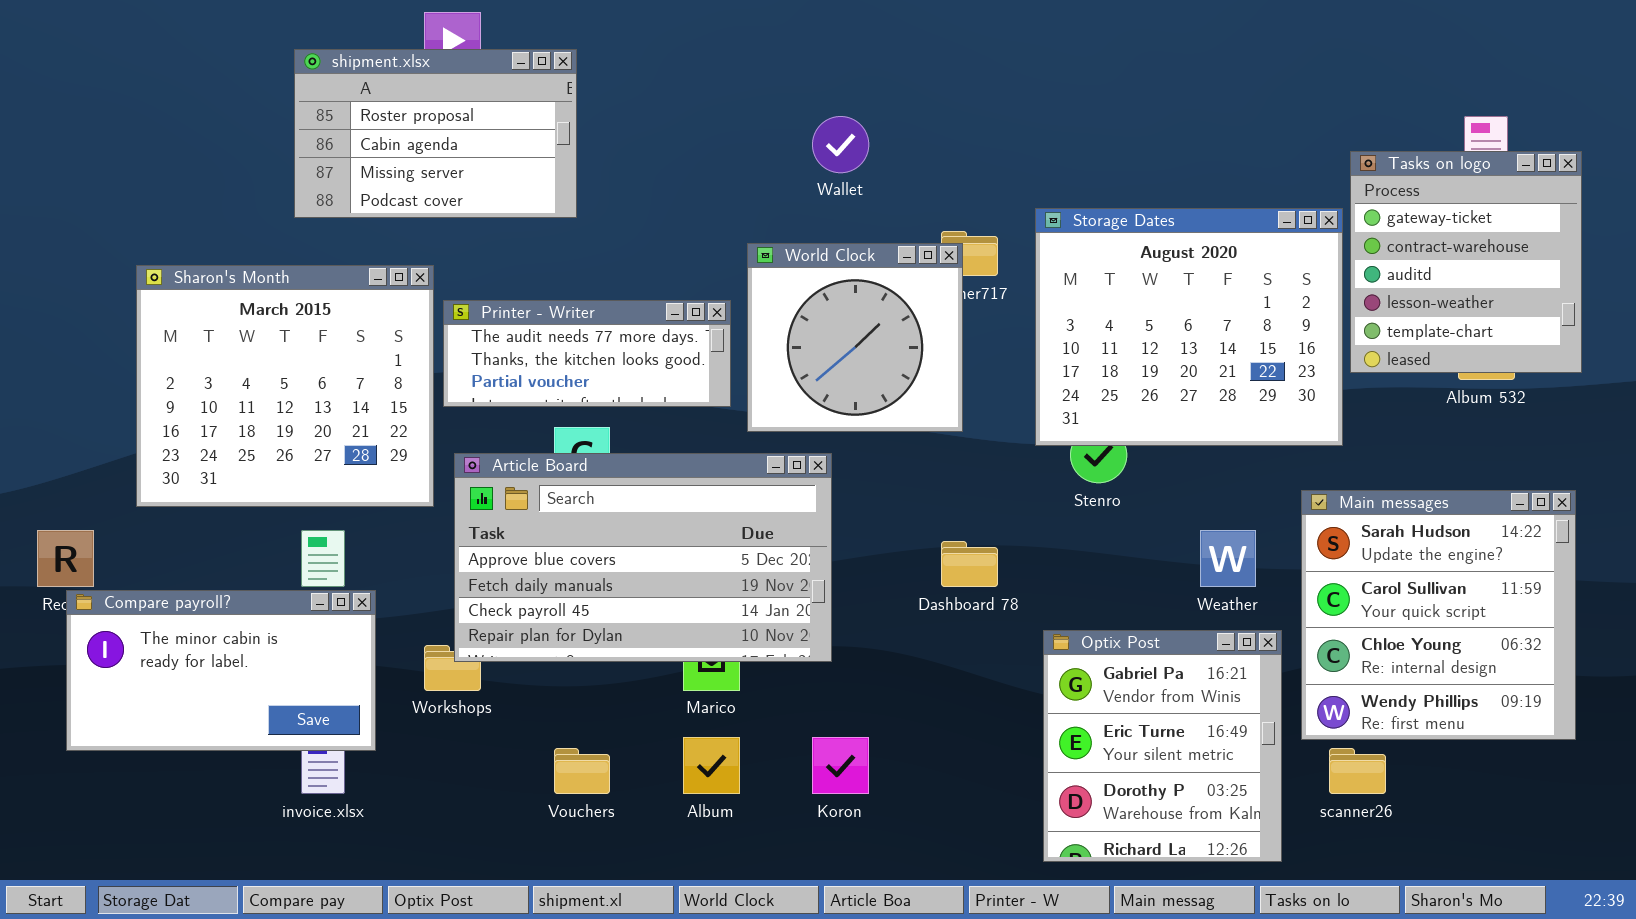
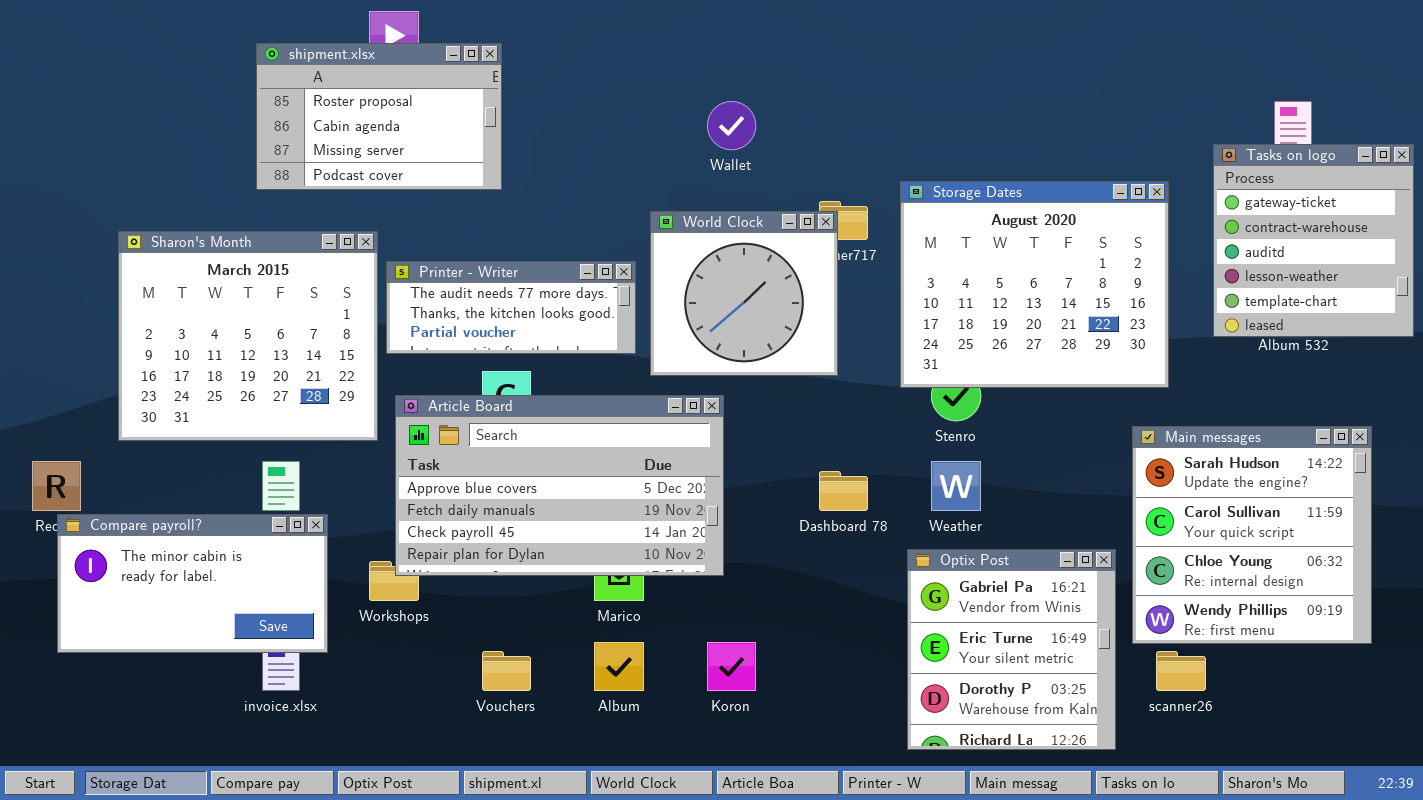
Tasks on logo: [1350,151,1582,373] -> [1213,144,1414,337], moved
Weather: [1200,530,1256,587] -> [931,461,981,511], moved

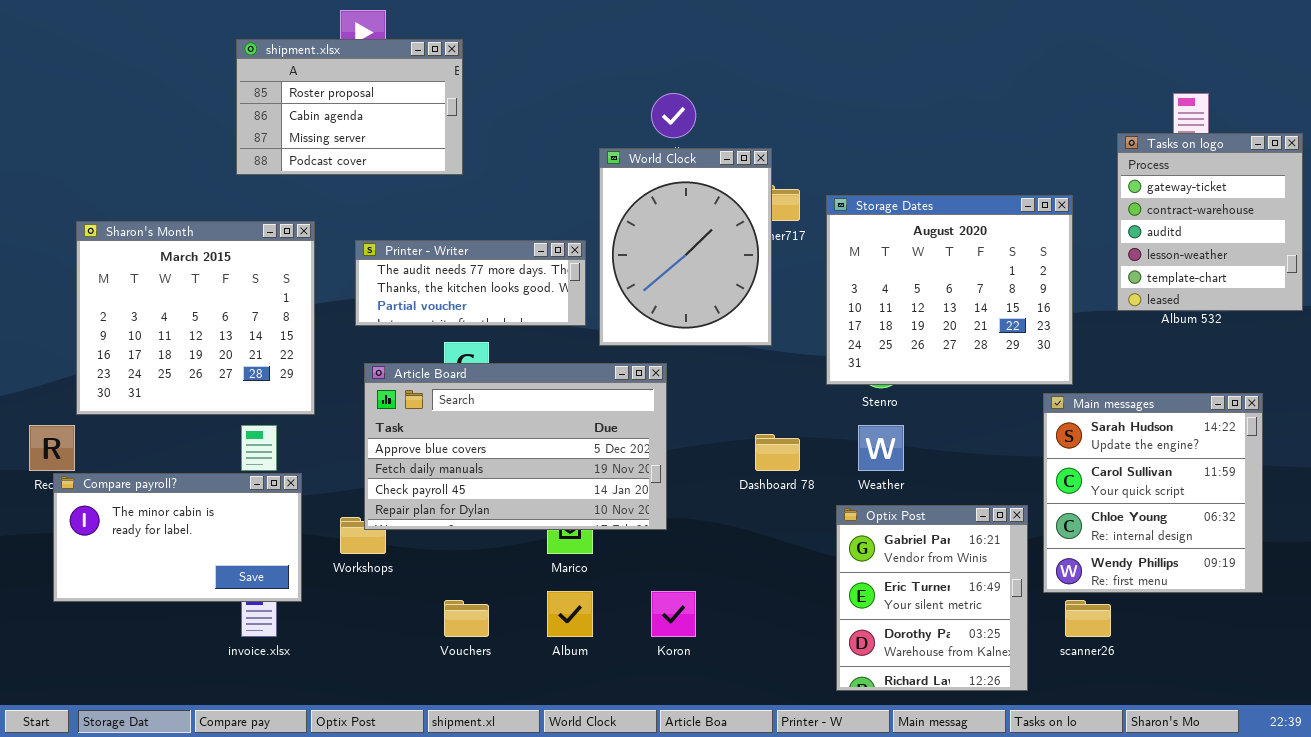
Storage Dates: [900,181,1169,388] -> [826,195,1073,385], moved
World Clock: [650,211,838,376] -> [599,148,772,346], resized
Sharon's Month: [118,231,378,441] -> [76,221,315,415], moved

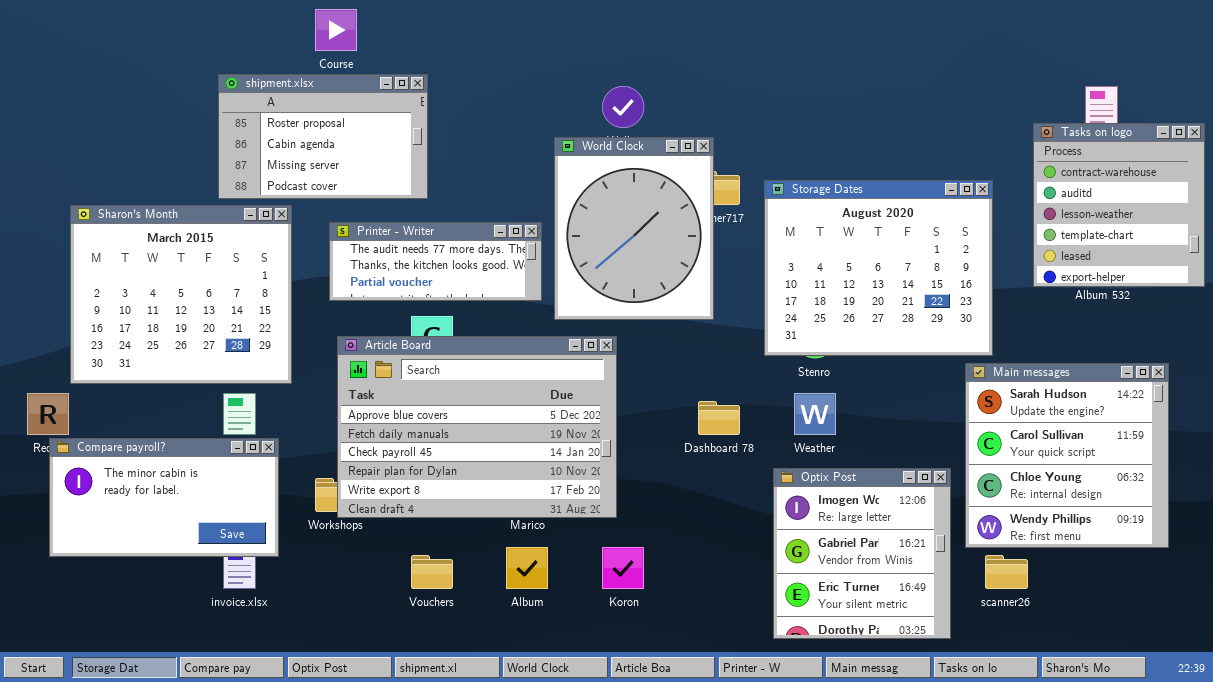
shipment.xlsx: [236,39,463,175] -> [218,74,428,199], moved
Tasks on logo: [1117,133,1303,311] -> [1033,123,1205,287], scrolled down 1 row
Article Board: [364,363,667,530] -> [337,336,617,518], resized
Optix Post: [836,505,1028,691] -> [773,468,951,639], scrolled up 1 row

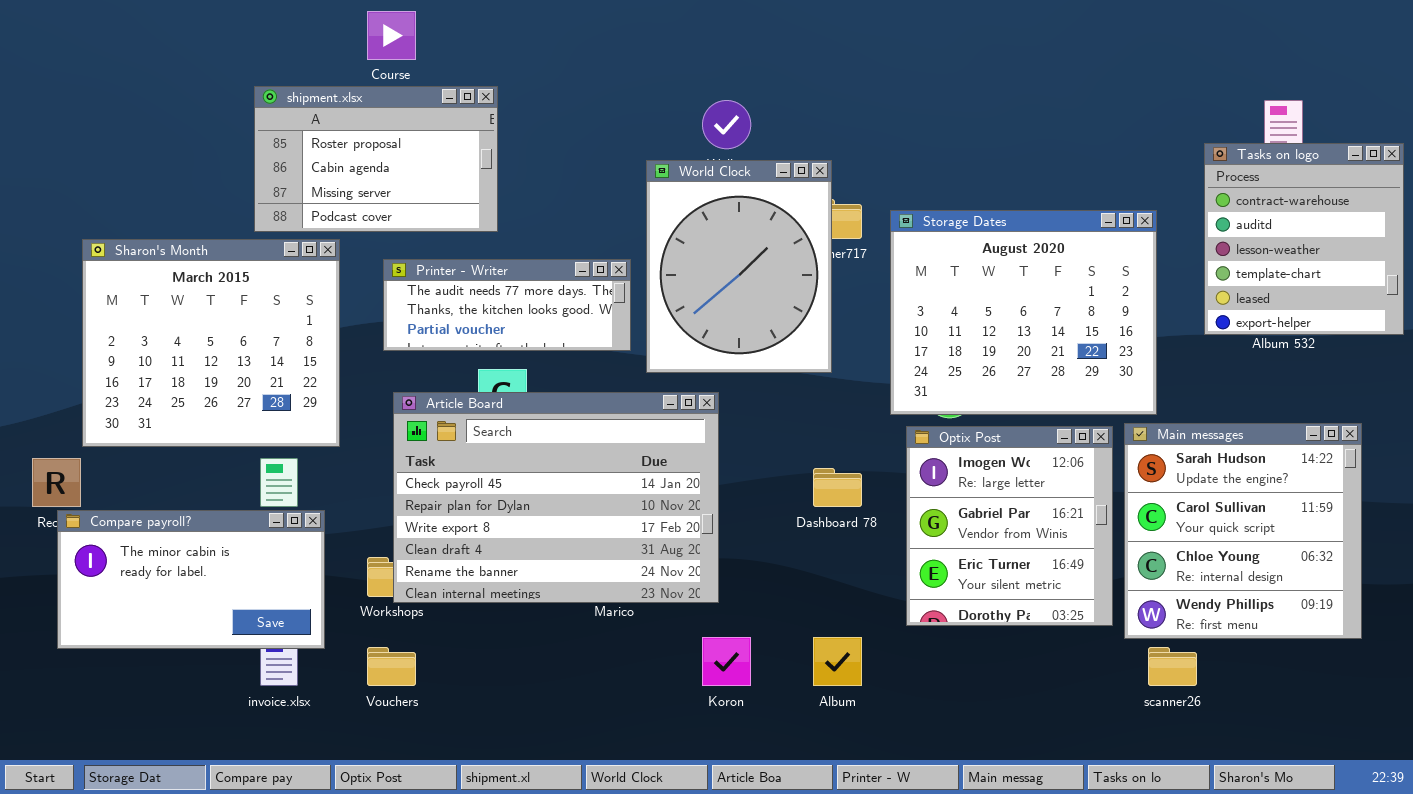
Article Board: [337,336,617,518] -> [393,392,719,603], scrolled down 2 rows
Optix Post: [773,468,951,639] -> [906,426,1113,626], moved
Album: [506,547,548,589] -> [813,637,862,686], moved
Vouchers: [411,555,453,589] -> [367,647,416,686], moved

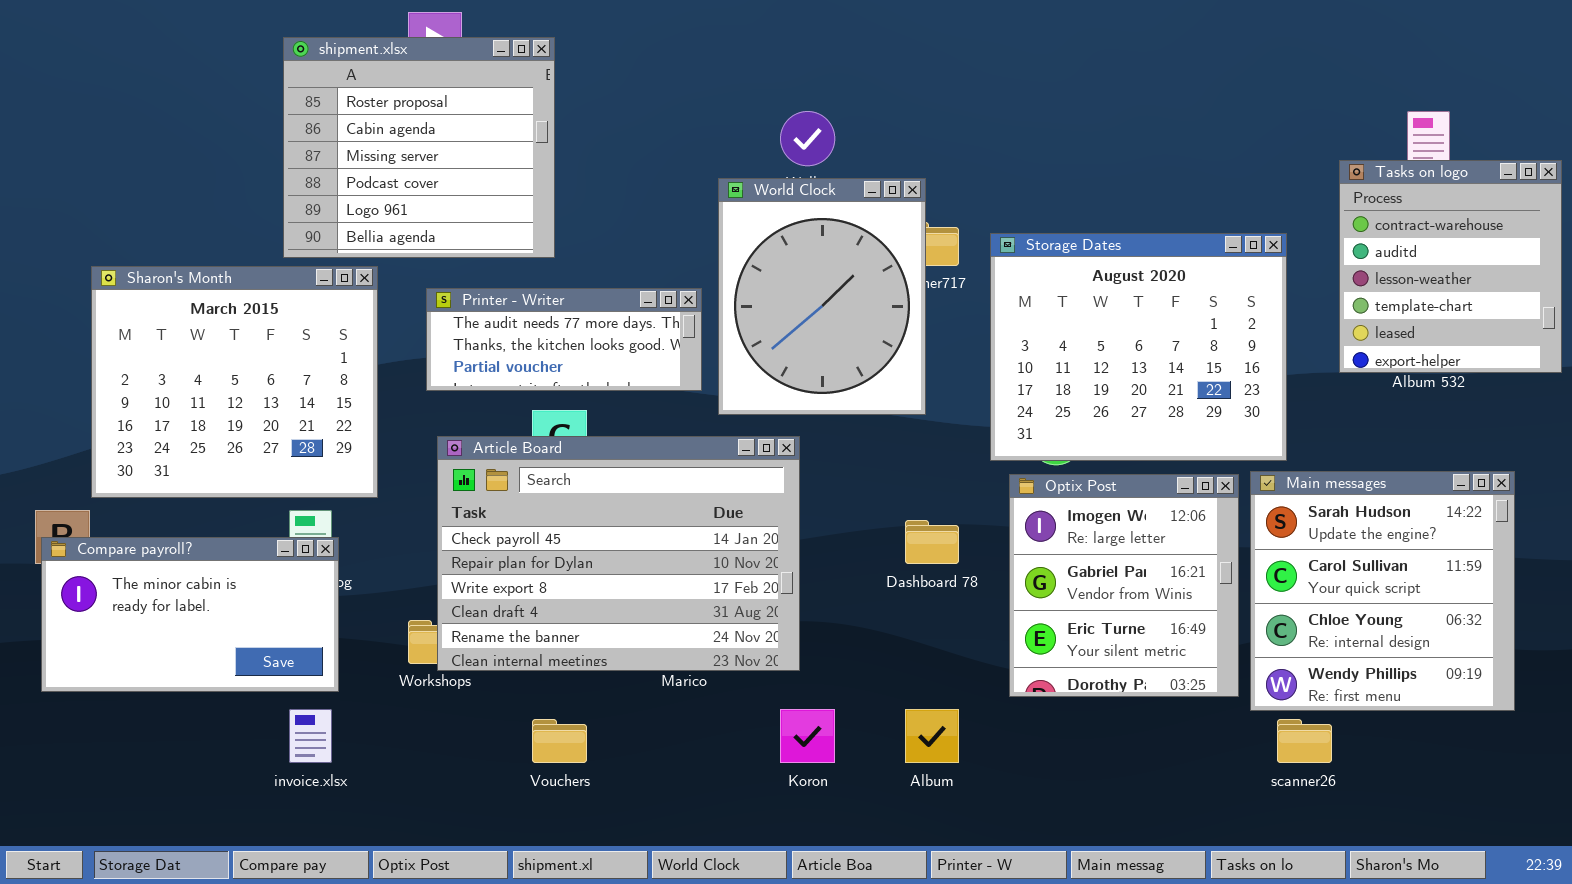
shipment.xlsx: [254,86,498,232] -> [283,37,555,258], resized
Compare payroll?: [57,510,325,649] -> [41,537,339,692], moved
Vouchers: [367,647,416,686] -> [532,719,587,763], moved

